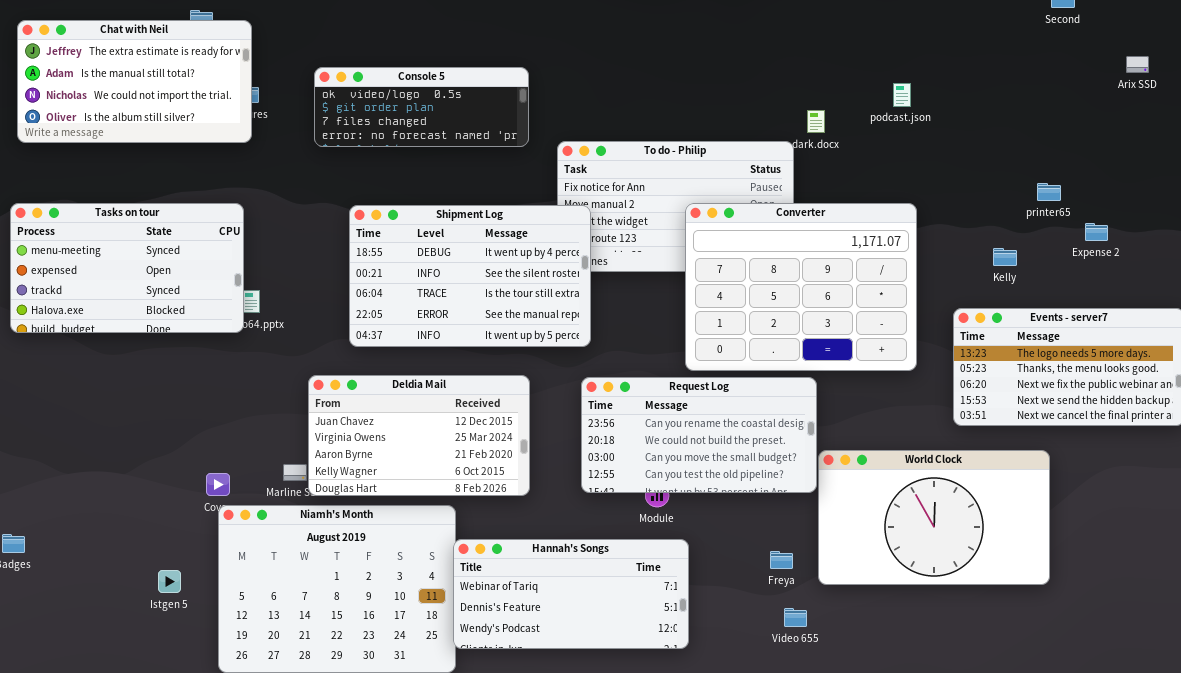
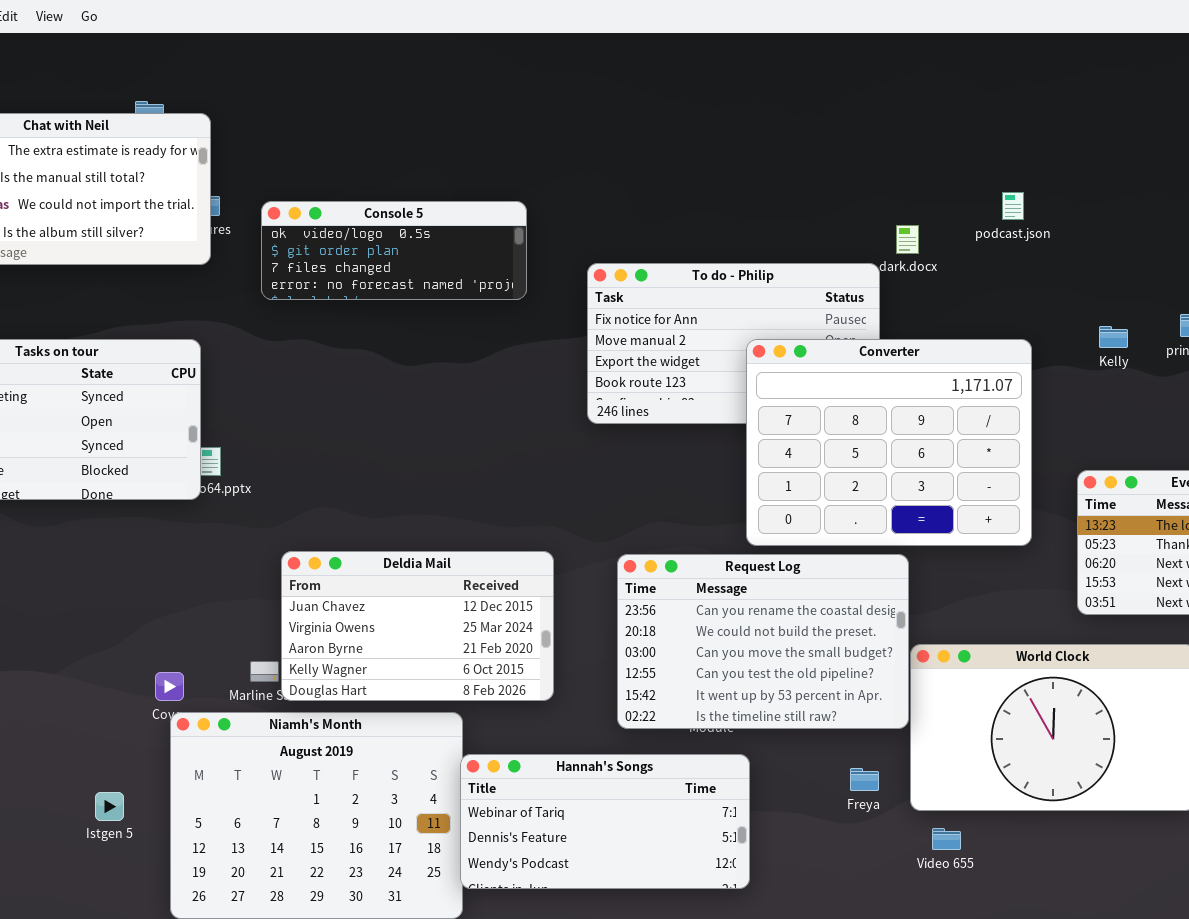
Console 5: [314,67,529,147] -> [261,201,527,300], moved
Shipment Log: [349,205,591,347] -> none, closed
Kelly: [993,248,1017,266] -> [1099,326,1128,348], moved
Request Log: [581,377,817,493] -> [617,554,909,729], resized
Video 655: [784,608,807,627] -> [932,828,961,850], moved

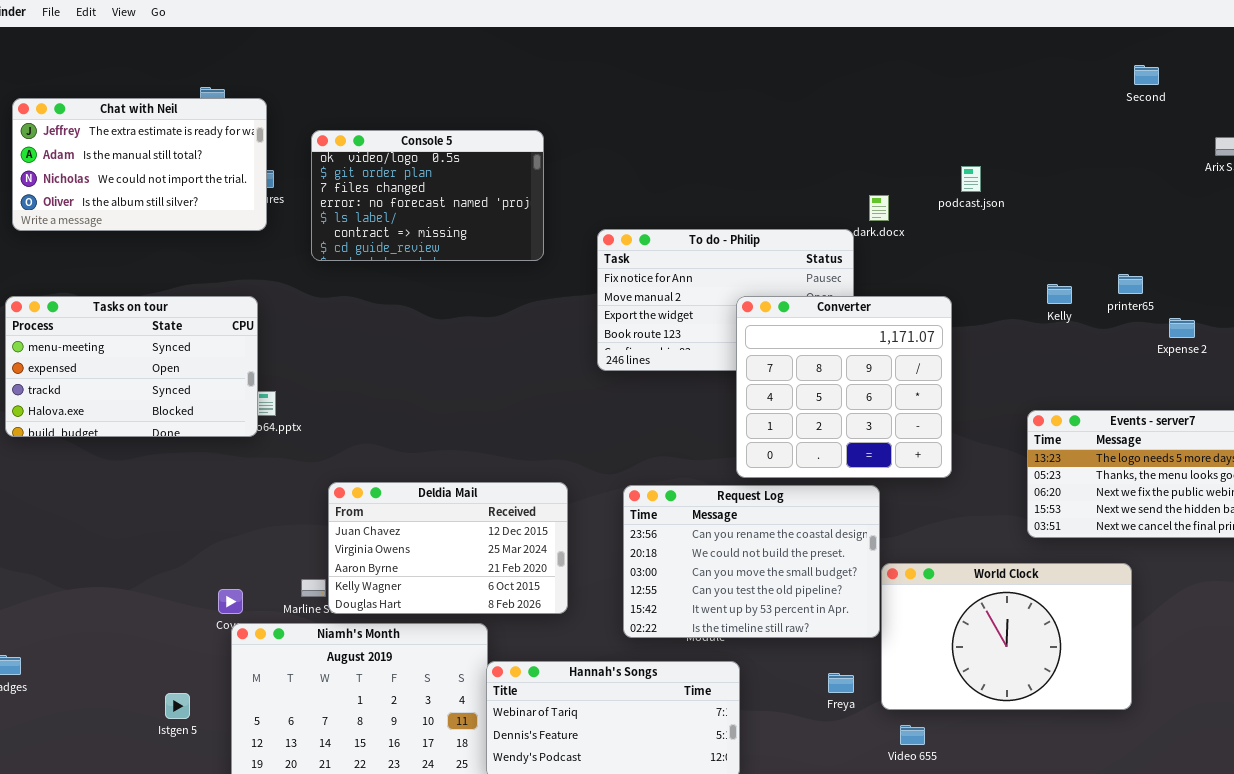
Console 5: [261,201,527,300] -> [311,130,544,261], resized
Converter: [746,339,1032,546] -> [736,296,952,478], resized

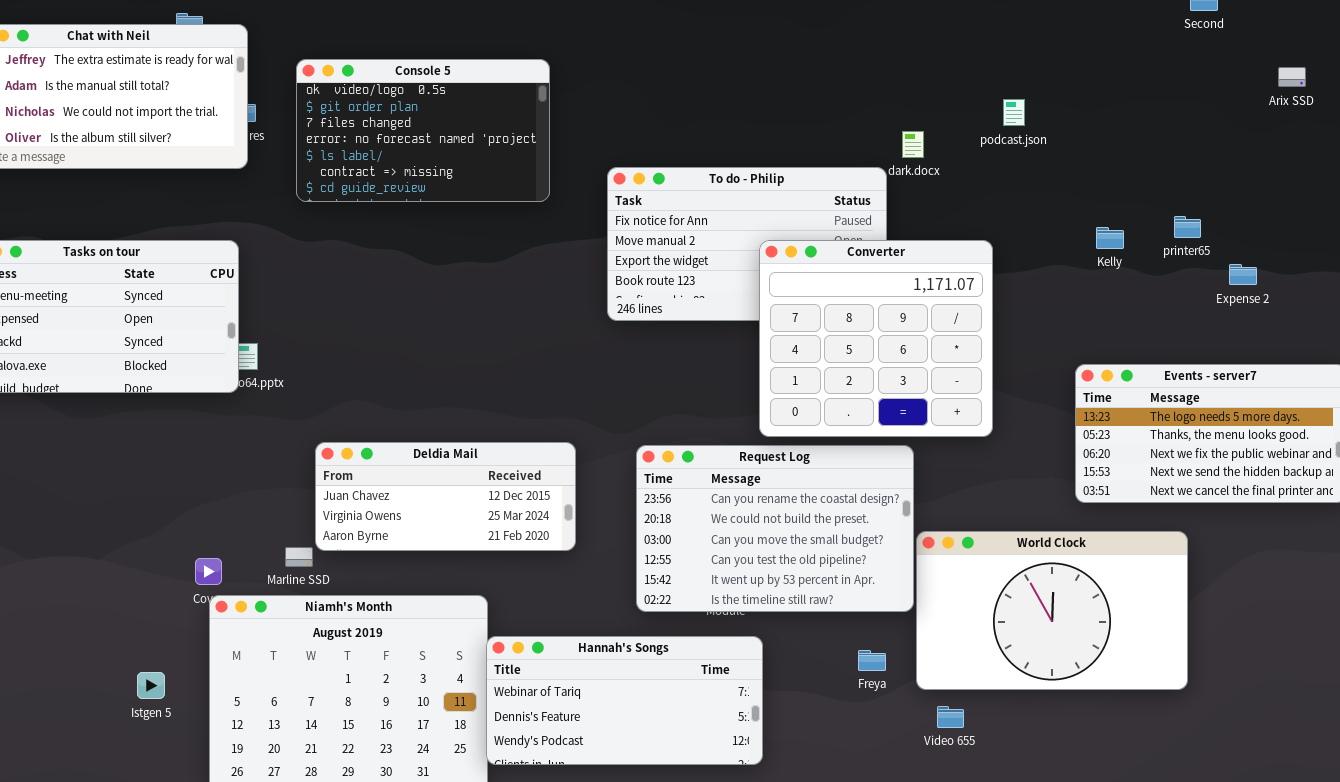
Deldia Mail: [328,482,568,614] -> [315,442,576,551], resized

